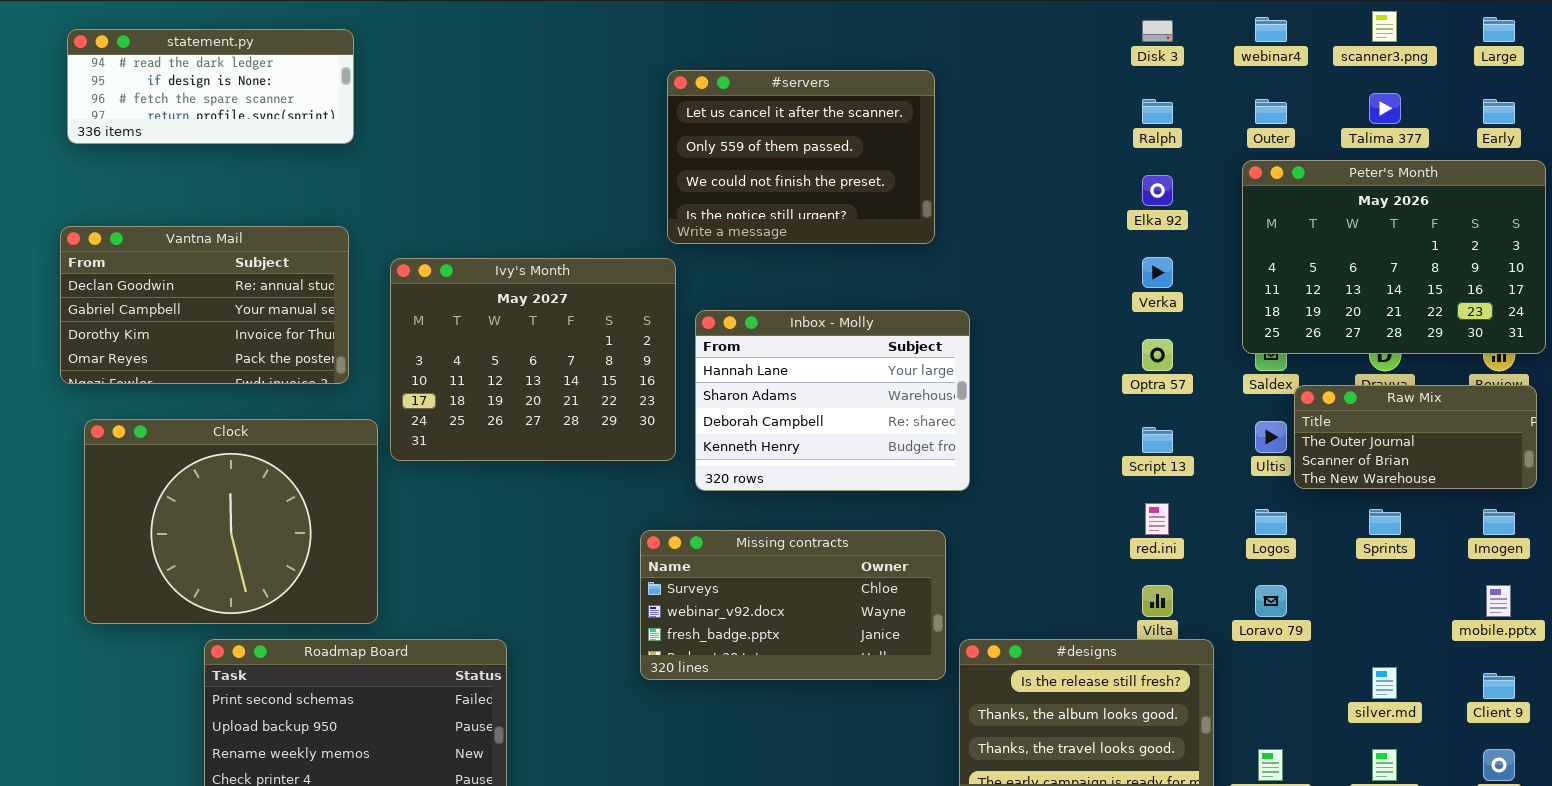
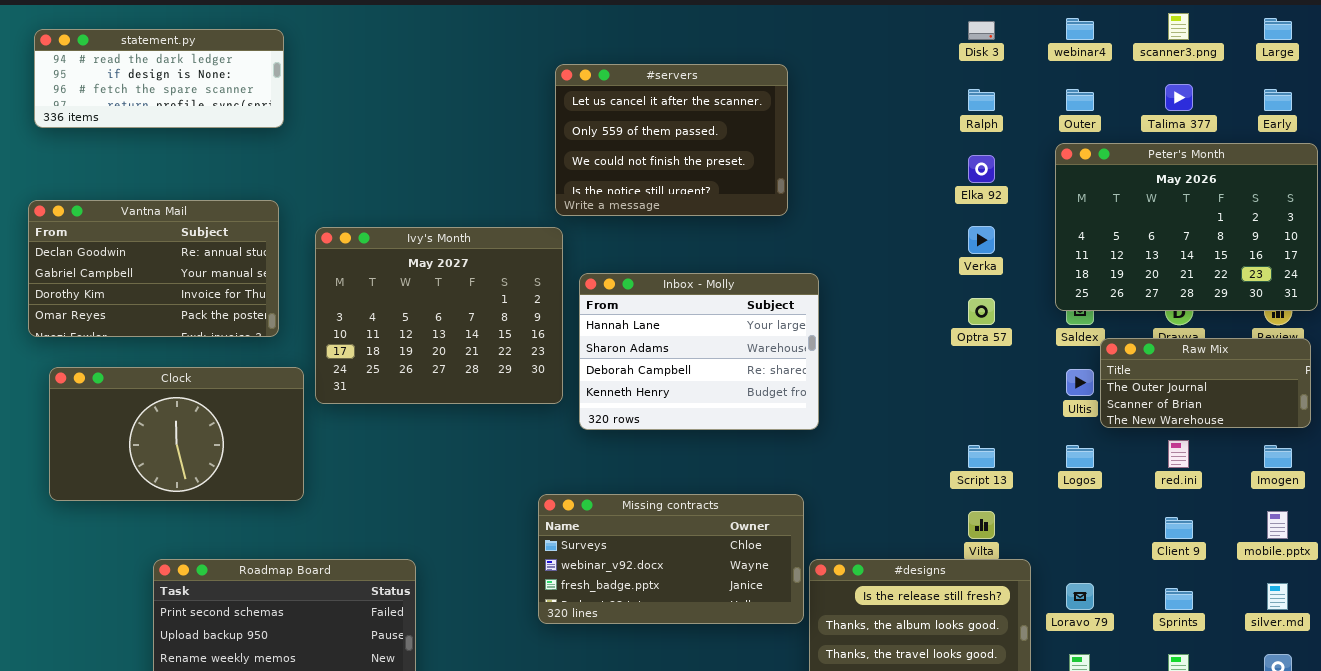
Clock: [84,419,378,624] -> [49,367,304,501], resized
Script 13: [1142,427,1173,453] -> [968,445,995,468], moved
red.ini: [1145,503,1169,535] -> [1168,440,1189,468], moved
Sprints: [1369,509,1401,535] -> [1165,588,1193,610], moved
Missing contracts: [640,530,946,680] -> [538,494,804,624], moved
Loravo 79: [1255,585,1287,617] -> [1066,583,1094,610], moved
silver.md: [1372,667,1397,699] -> [1267,583,1288,610], moved
Client 9: [1483,673,1515,699] -> [1165,517,1193,539], moved

